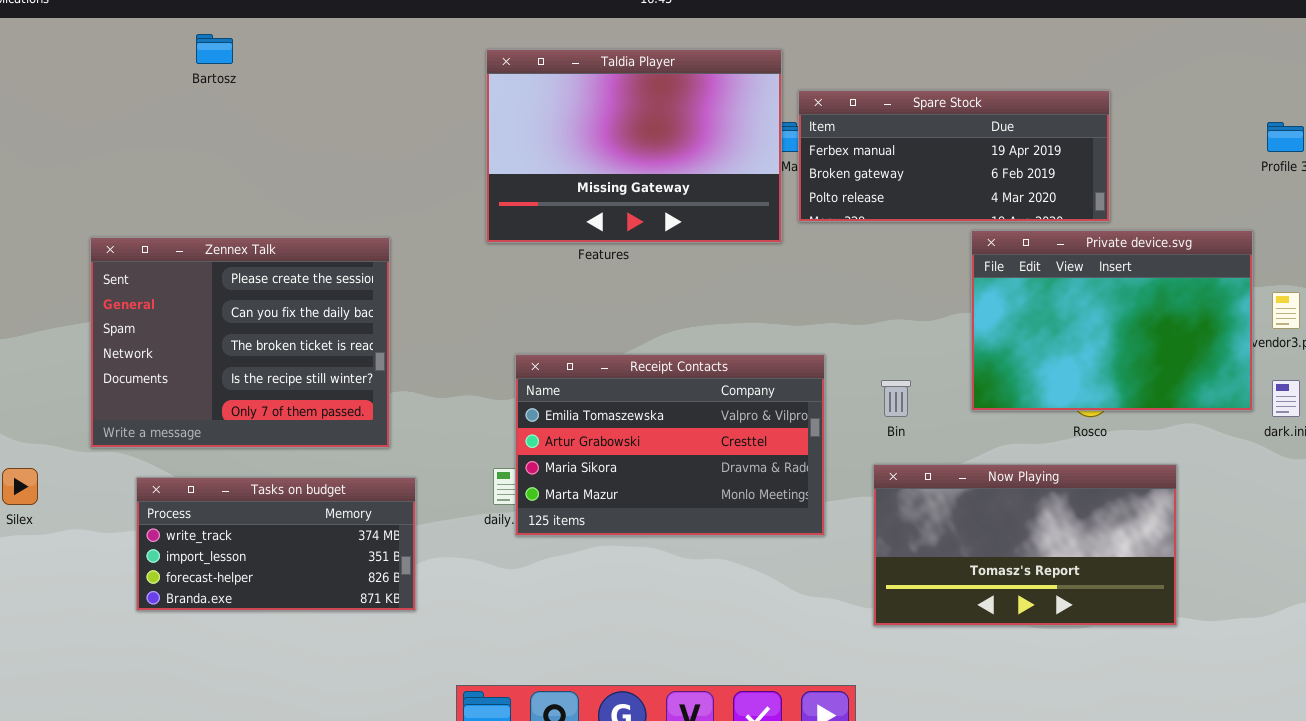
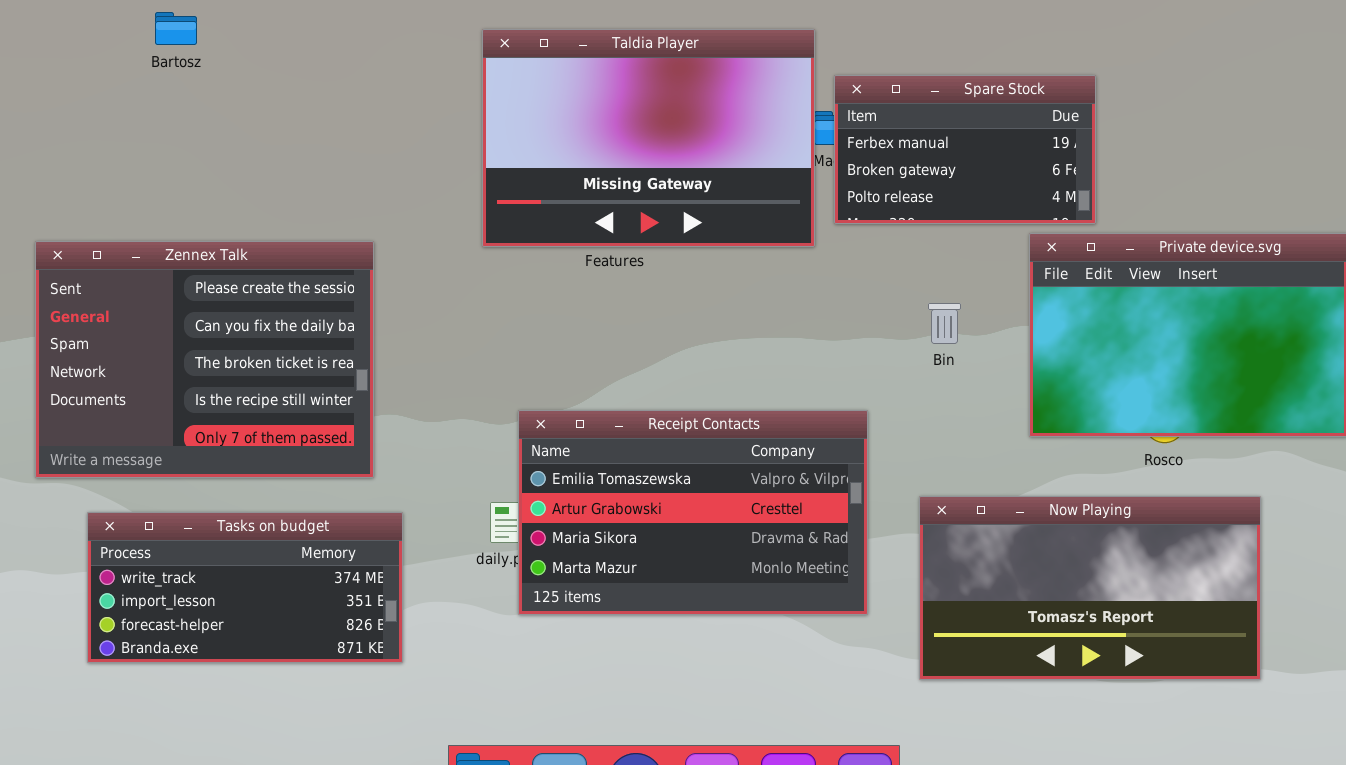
Spare Stock: [798,90,1110,222] -> [834,75,1096,224], resized
Receipt Contacts: [515,354,825,536] -> [518,410,868,615], moved
Bin: [881,380,911,417] -> [928,303,961,344], moved

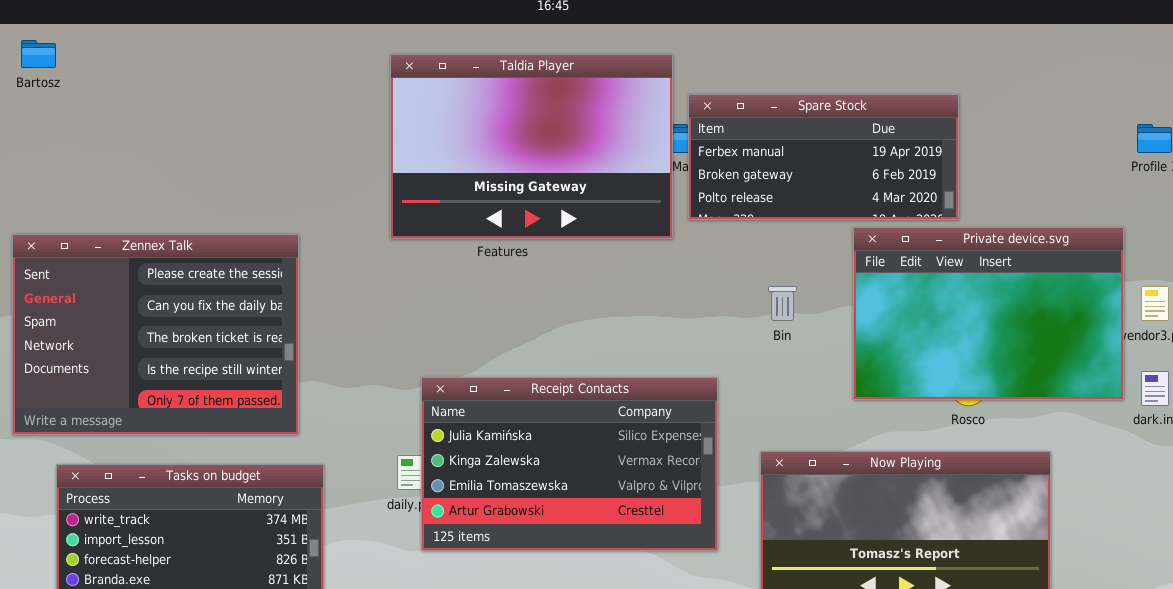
Bartosz: [155,12,197,45] -> [21,40,56,68], moved
Spare Stock: [834,75,1096,224] -> [688,94,959,220], resized
Receipt Contacts: [518,410,868,615] -> [421,377,718,551], scrolled up 2 rows

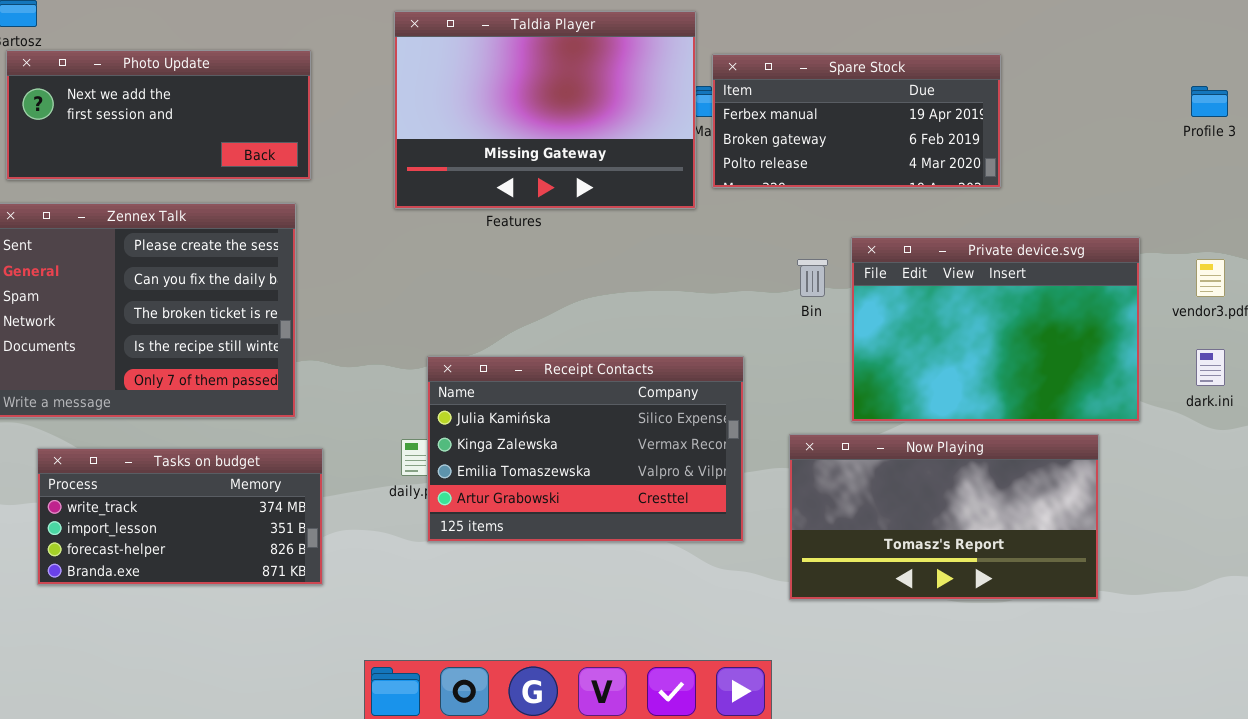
Photo Update: none -> [6,50,311,180], opened
Private device.svg: [853,227,1124,400] -> [851,237,1140,422], moved

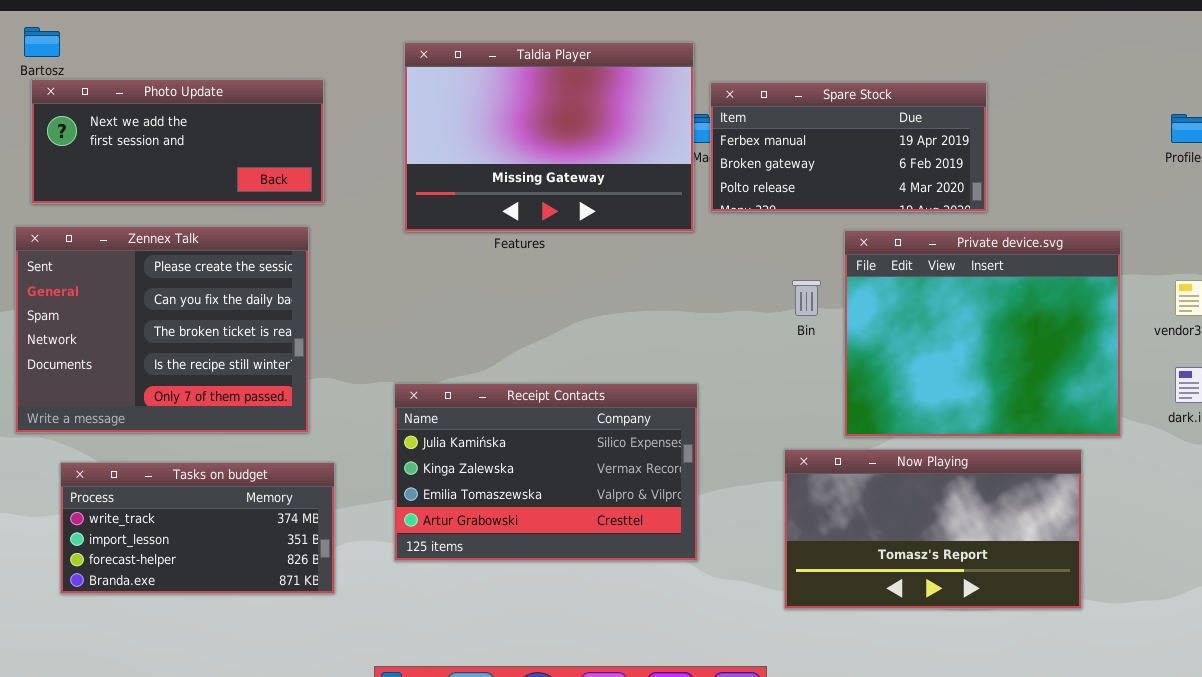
Private device.svg: [851,237,1140,422] -> [844,230,1121,437], resized
Receipt Contacts: [427,356,744,542] -> [394,383,698,561], moved

